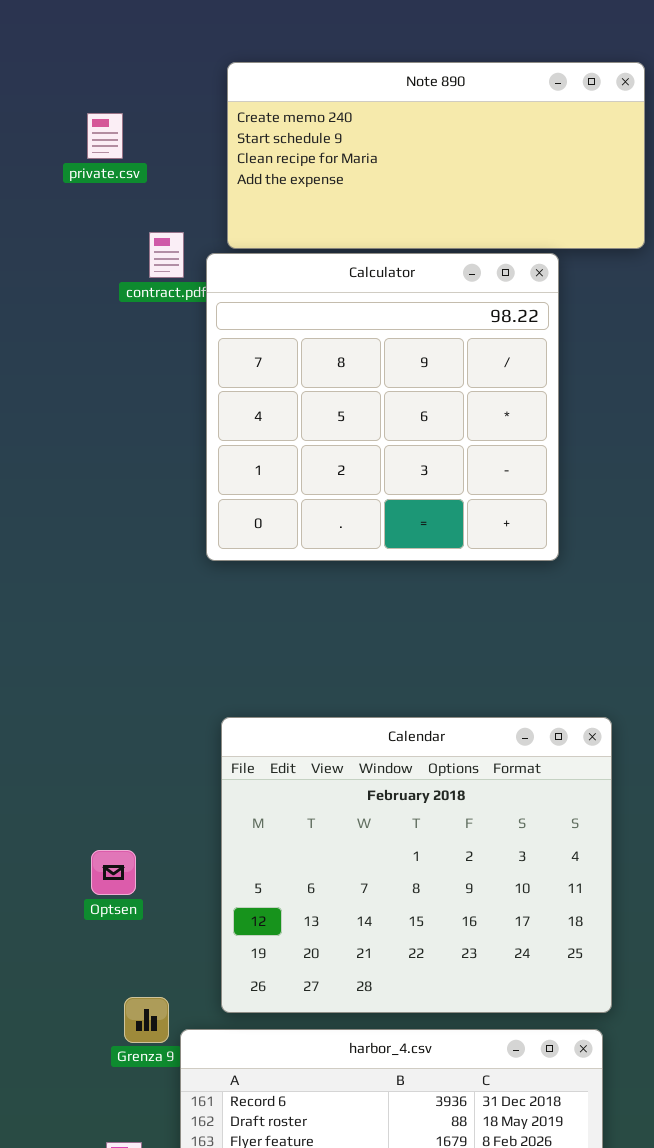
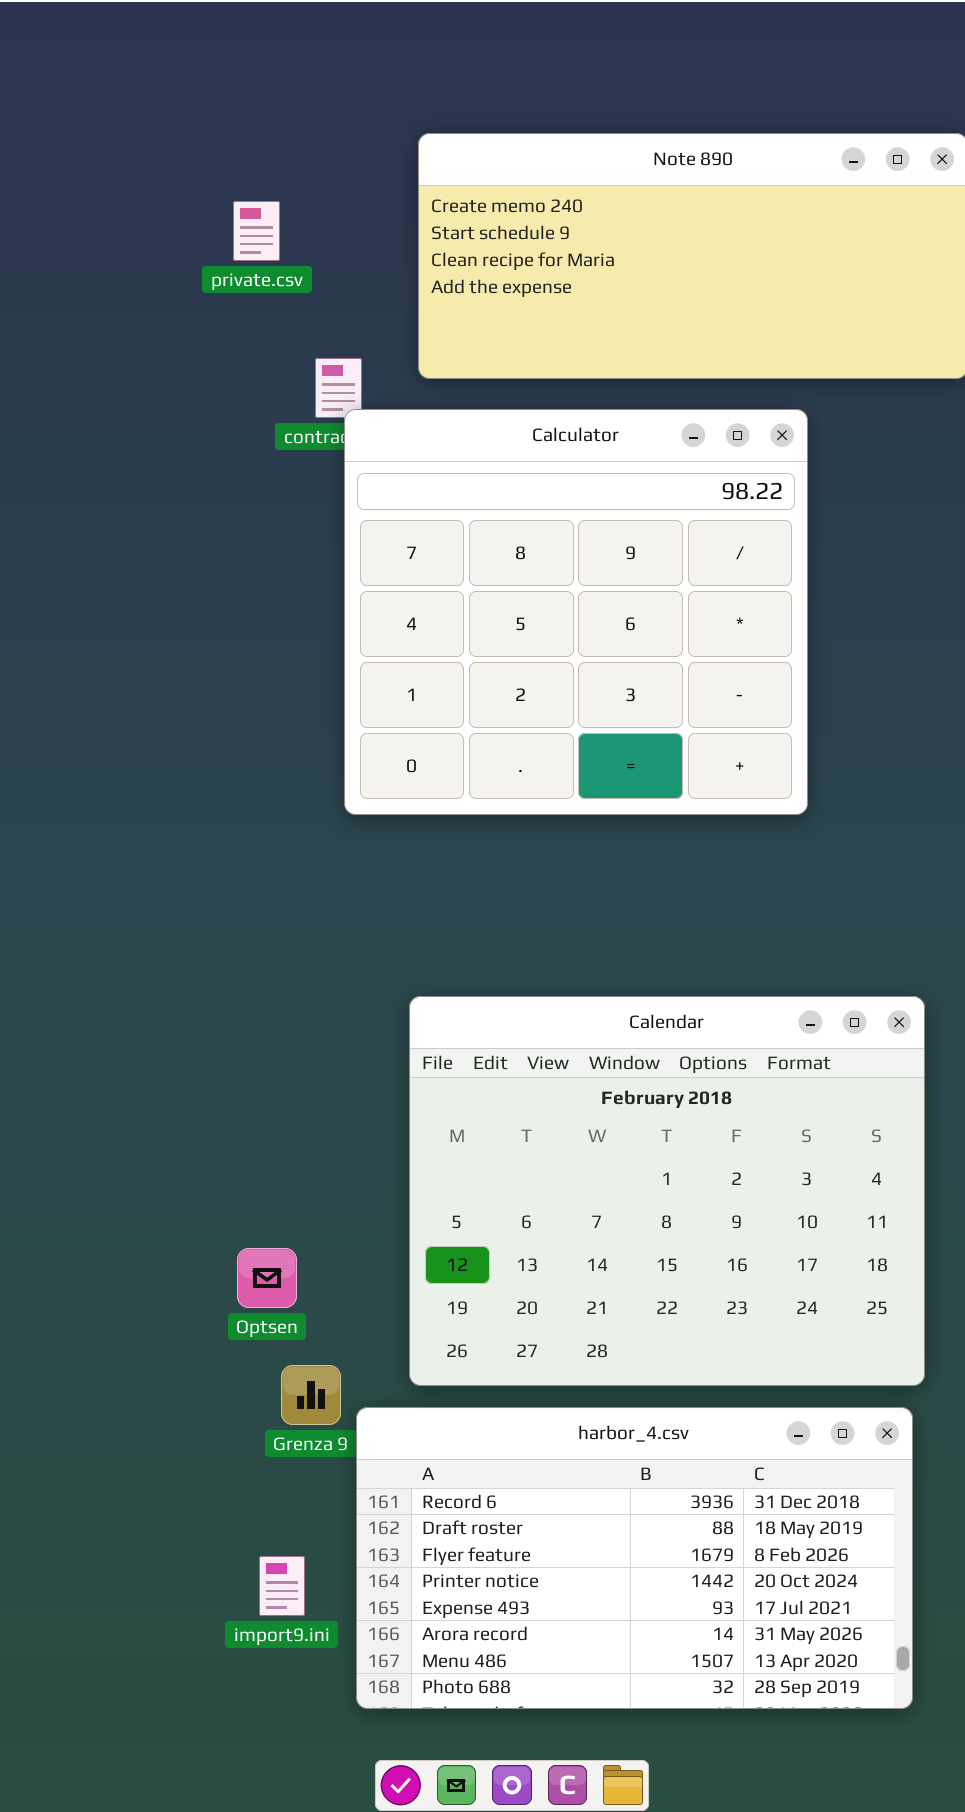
Calculator: [206,253,559,561] -> [344,409,808,815], moved
Optsen: [91,850,136,895] -> [237,1248,297,1308], moved

